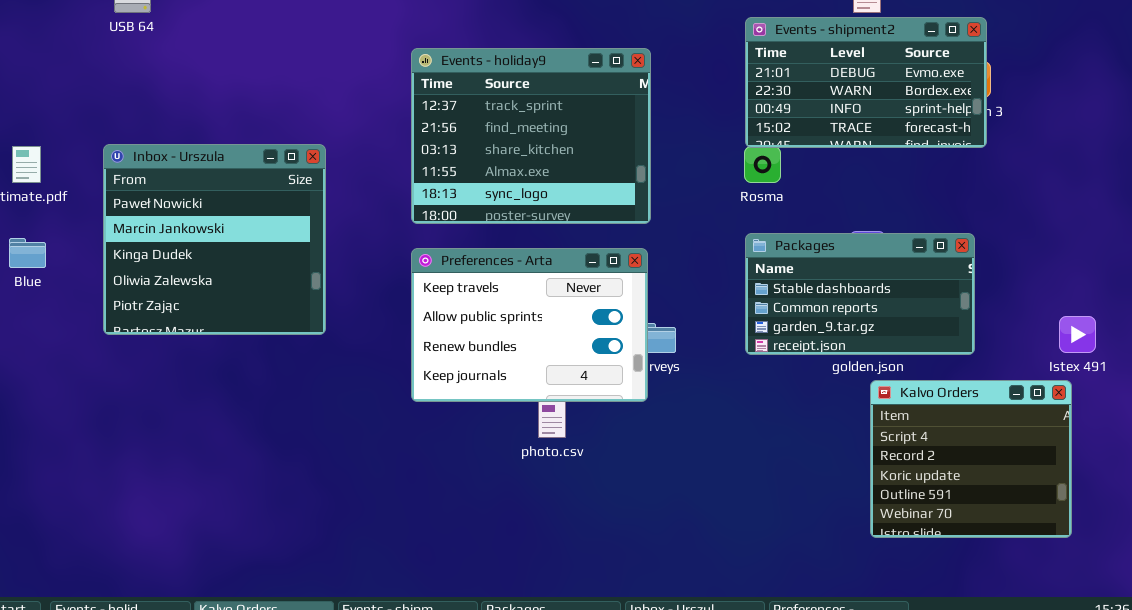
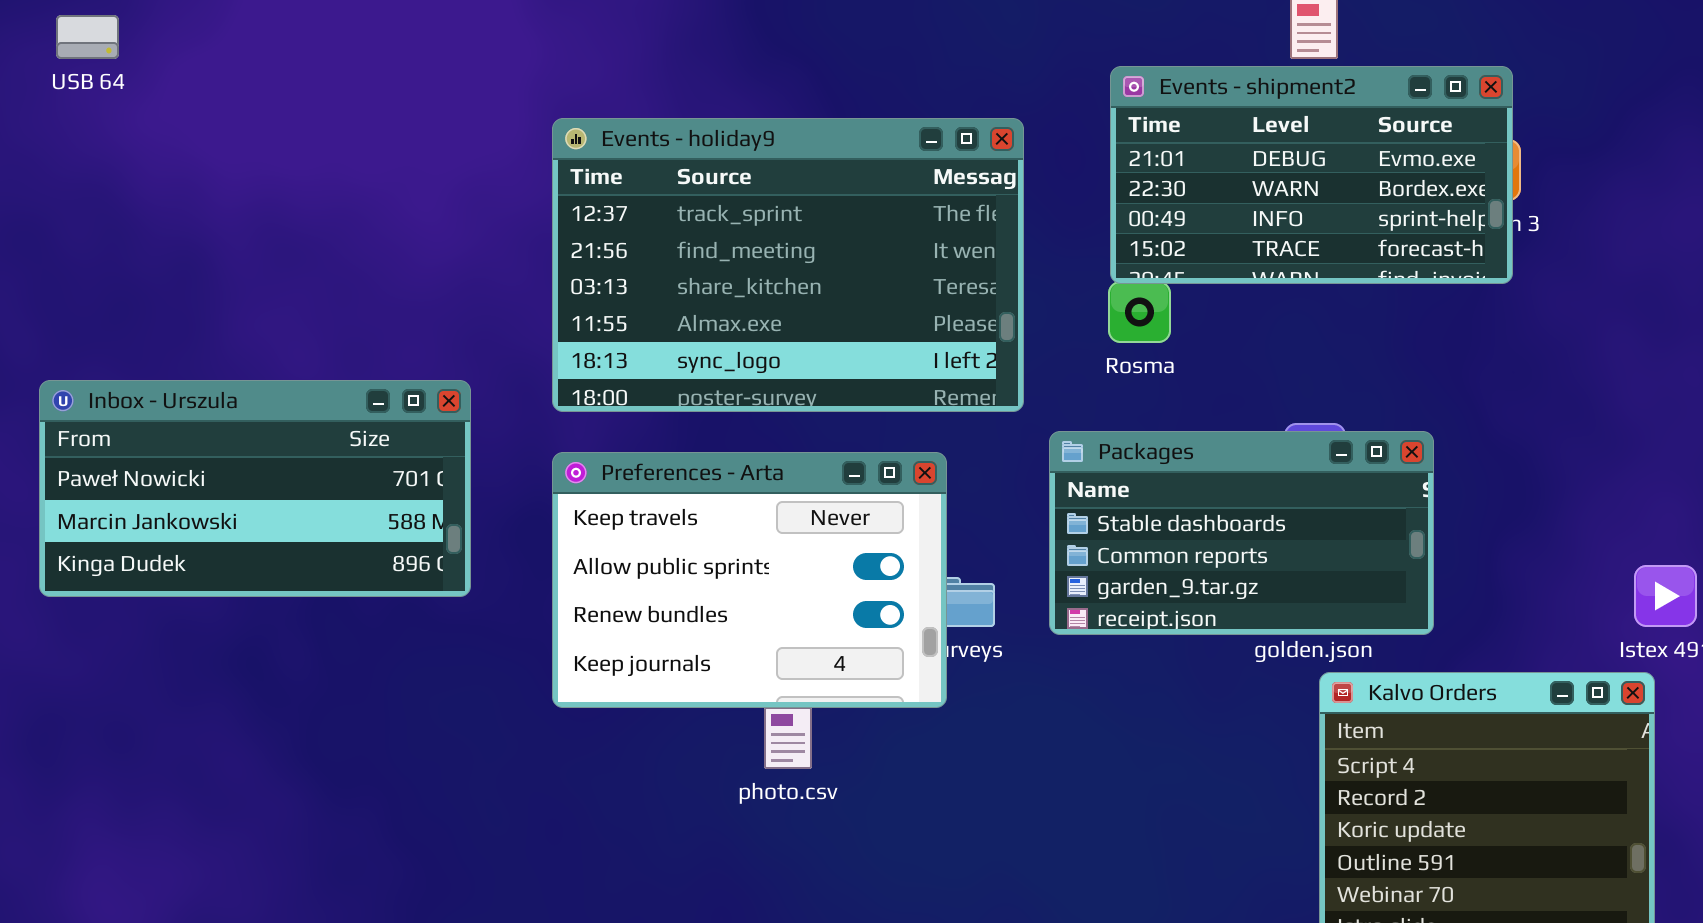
Events - holiday9: [411,48,651,224] -> [552,118,1024,412], resized
Inbox - Urszula: [103,144,326,335] -> [39,380,471,597], resized
Packages: [745,233,975,355] -> [1049,431,1434,635], moved

